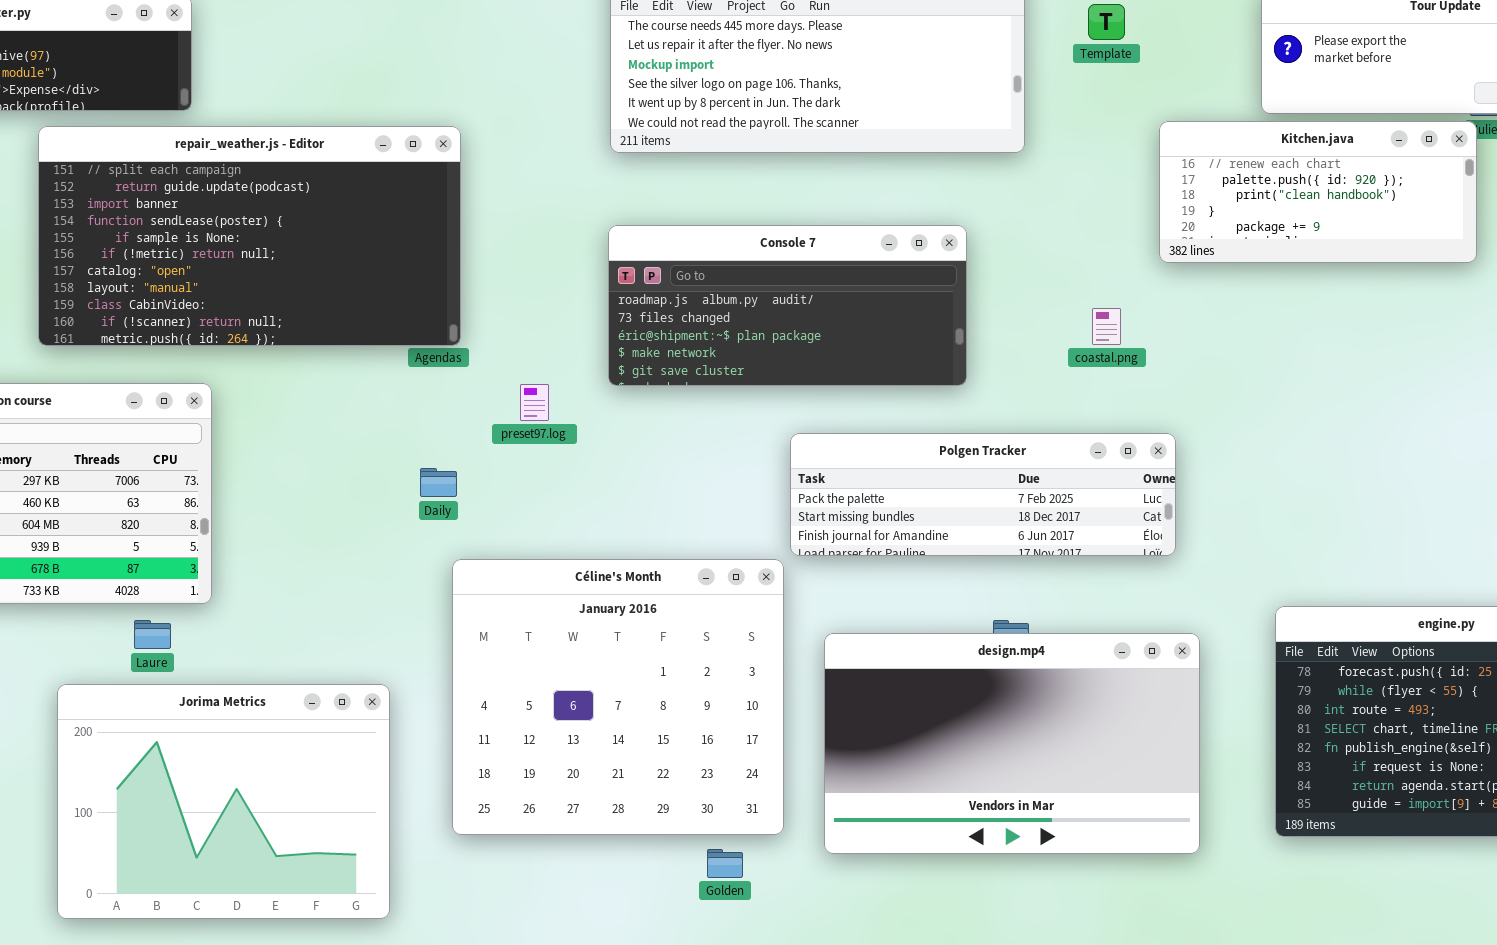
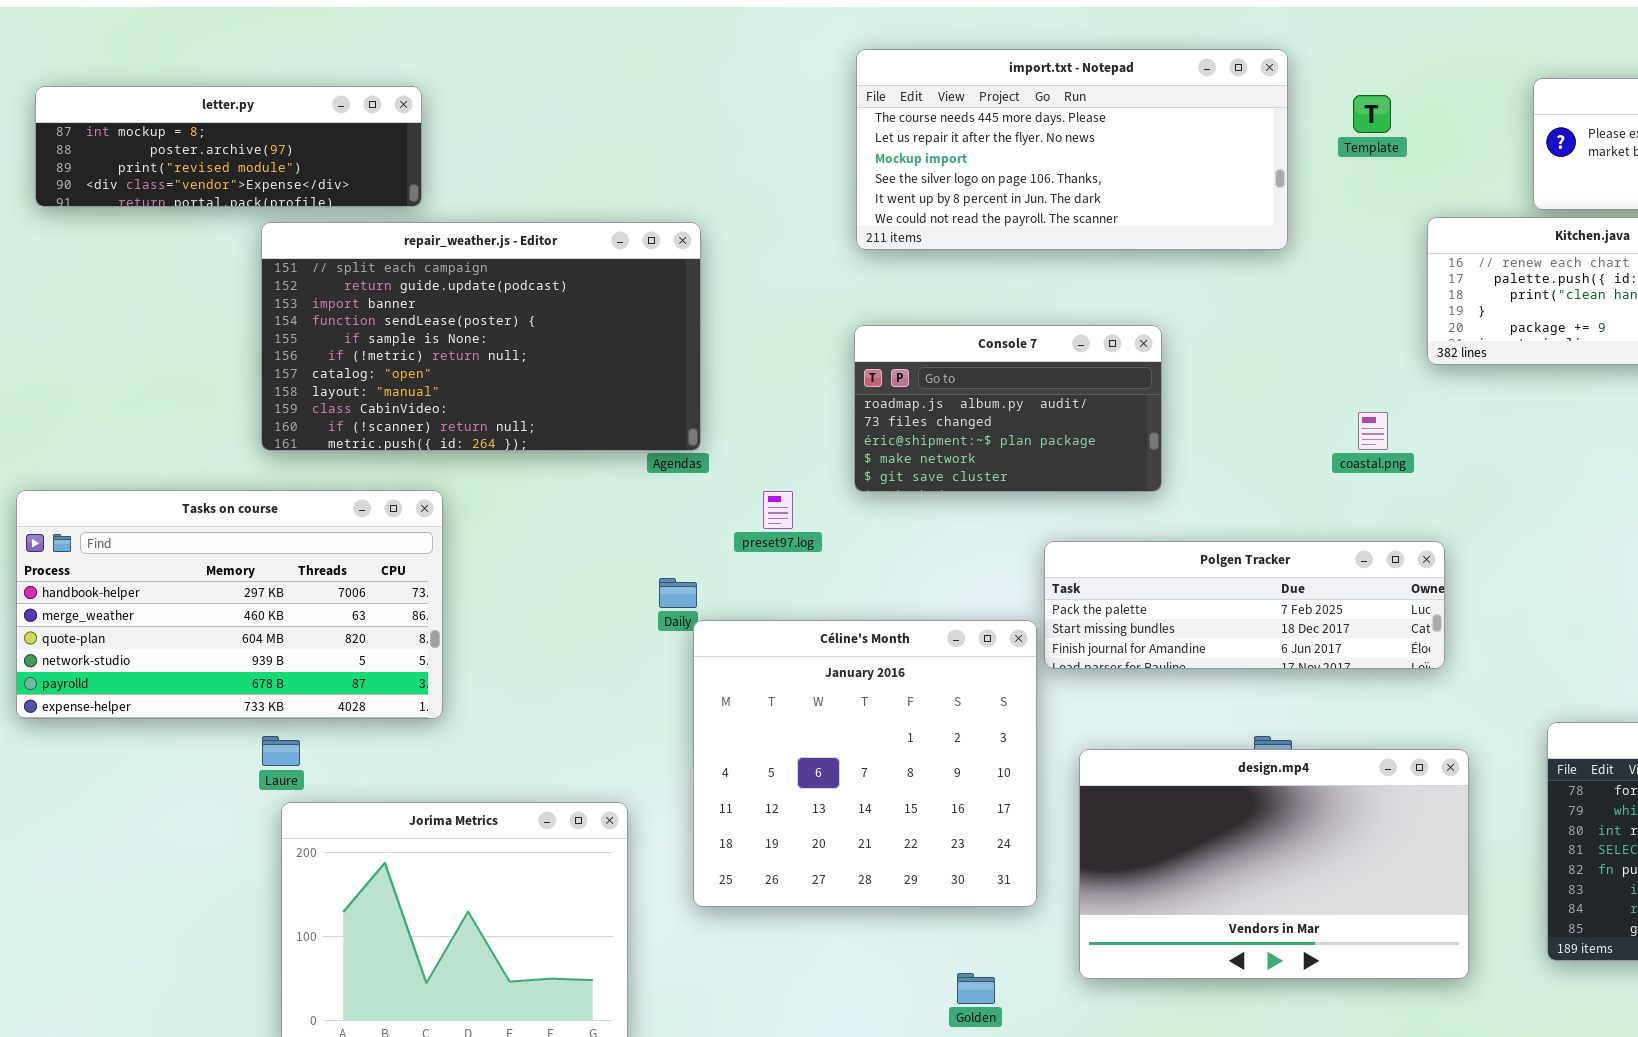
Console 7: [608,225,967,386] -> [854,325,1162,492], resized
Céline's Month: [452,559,784,835] -> [693,620,1037,907], moved
Laure: [134,620,171,649] -> [262,736,300,766], moved

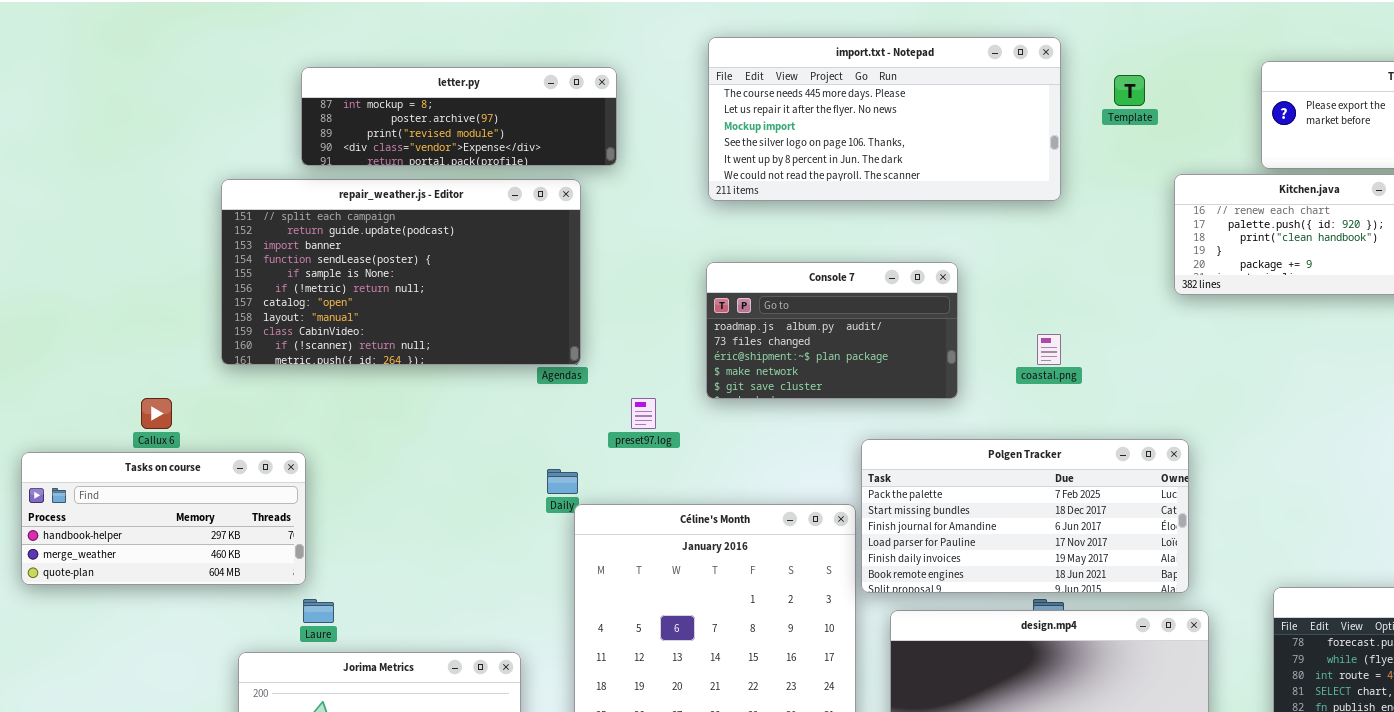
letter.py: [35,86,422,207] -> [301,67,617,166], moved
coastal.png: [1358,412,1388,450] -> [1037,334,1061,365], moved
Tasks on course: [16,490,443,719] -> [21,452,306,585], resized
Polgen Tracker: [1044,541,1445,669] -> [861,439,1189,593], resized
Laure: [262,736,300,766] -> [303,599,334,623], moved

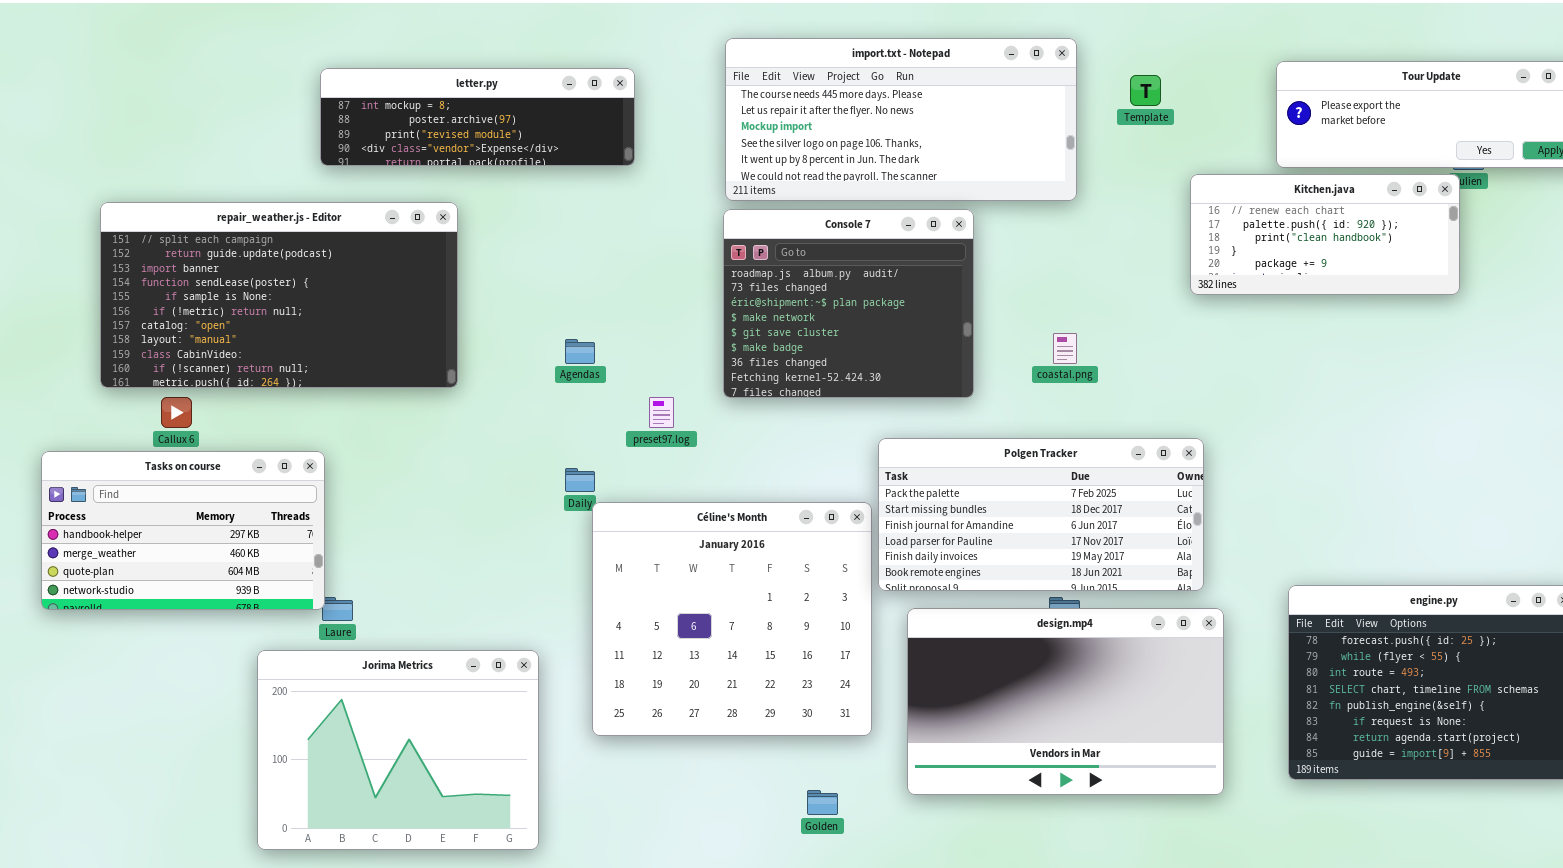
repair_weather.js - Editor: [221,179,581,365] -> [100,202,458,388], moved
Console 7: [706,262,958,399] -> [723,209,974,398], resized
Tasks on course: [21,452,306,585] -> [41,451,325,610], resized

